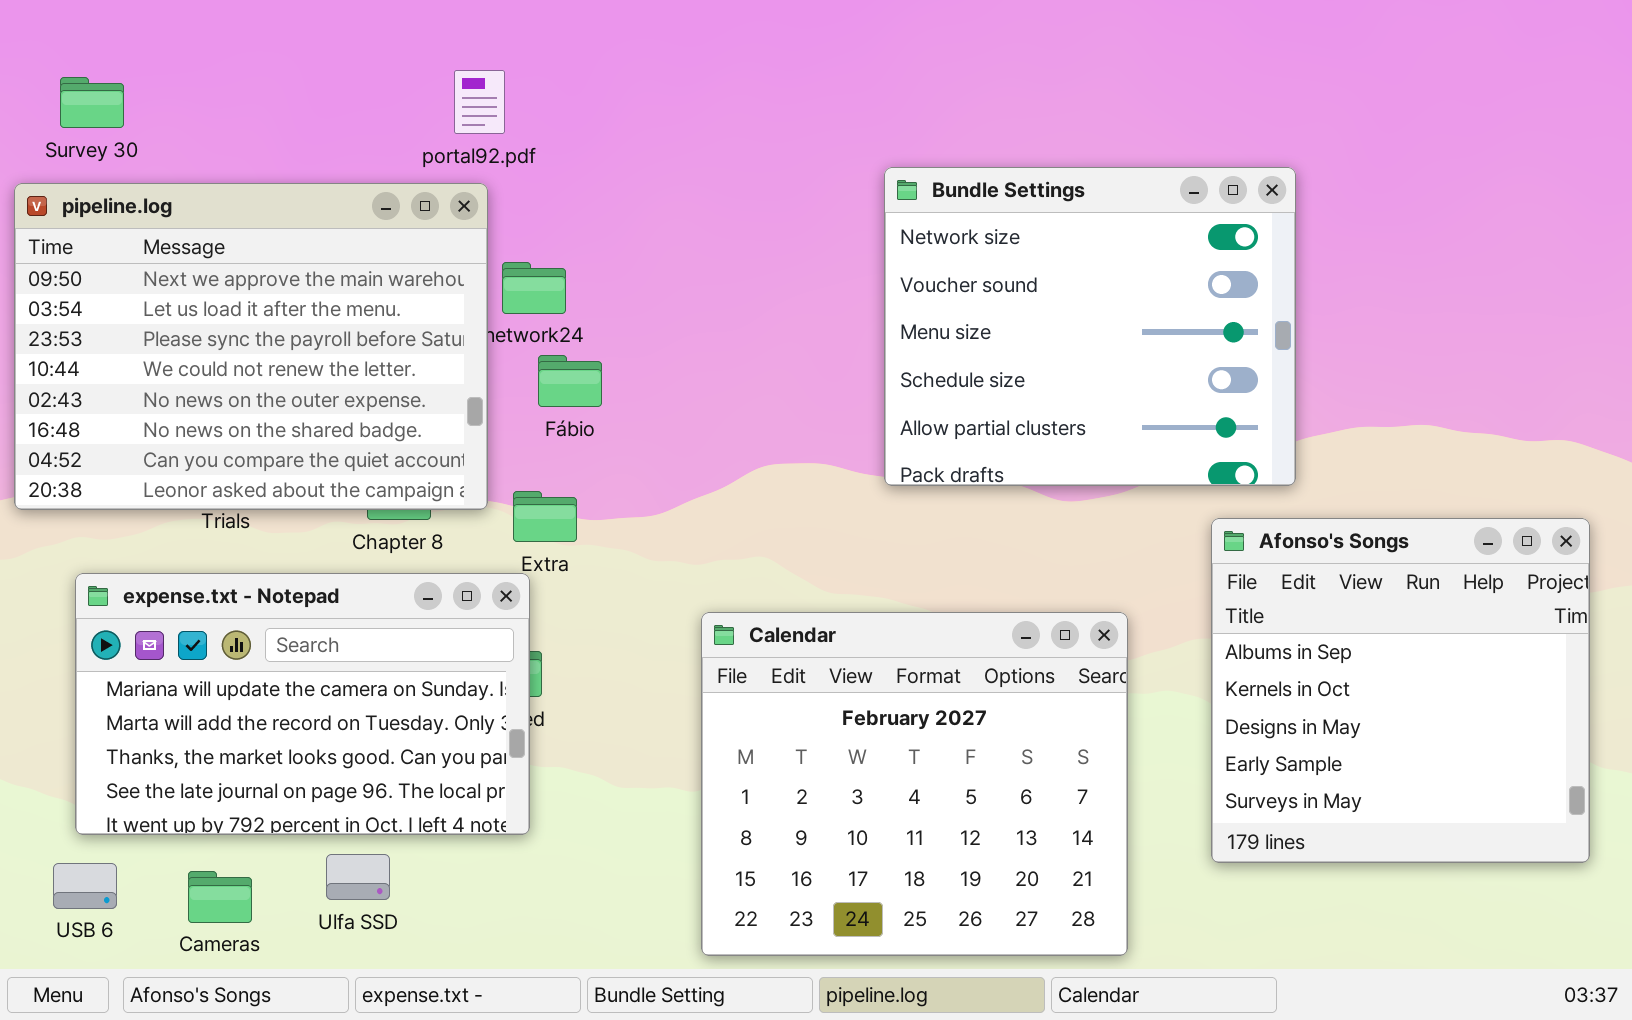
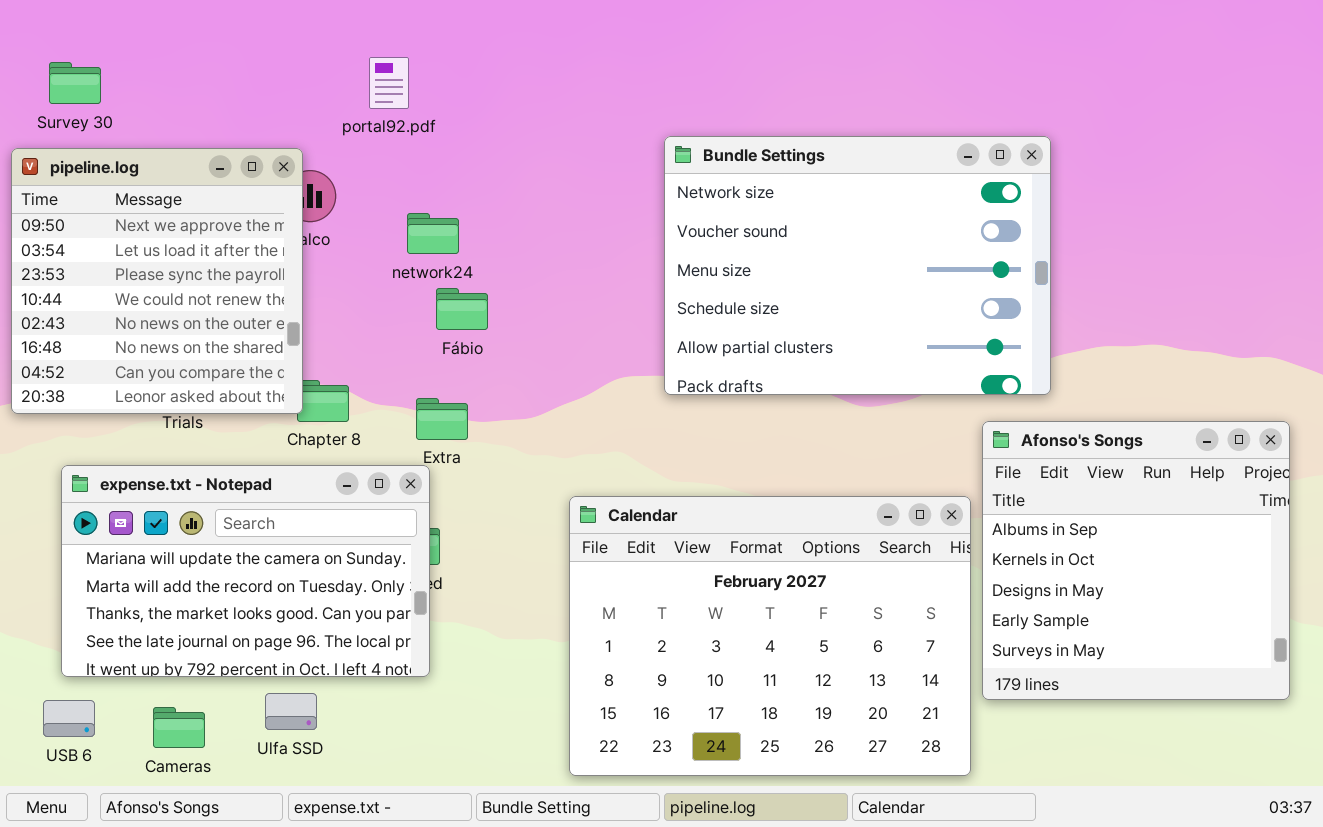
Bundle Settings: [884,167,1296,486] -> [664,136,1051,395], resized
pipeline.log: [14,183,488,510] -> [11,148,303,414], resized
Calendar: [701,612,1128,956] -> [569,496,971,776], resized

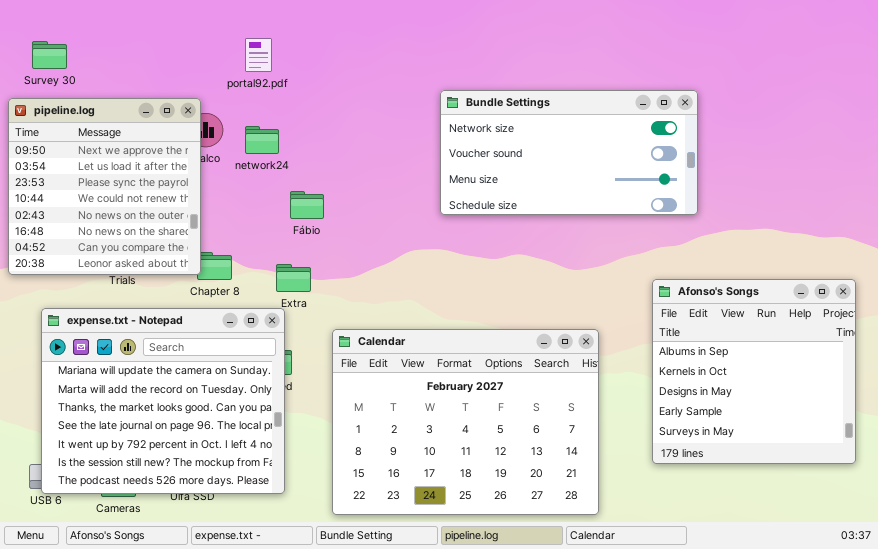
Bundle Settings: [664,136,1051,395] -> [440,90,698,215], resized
network24: [407,213,459,254] -> [245,126,279,154], moved
expense.txt - Notepad: [61,465,430,677] -> [41,308,285,494], resized
Calendar: [569,496,971,776] -> [332,329,599,515], moved

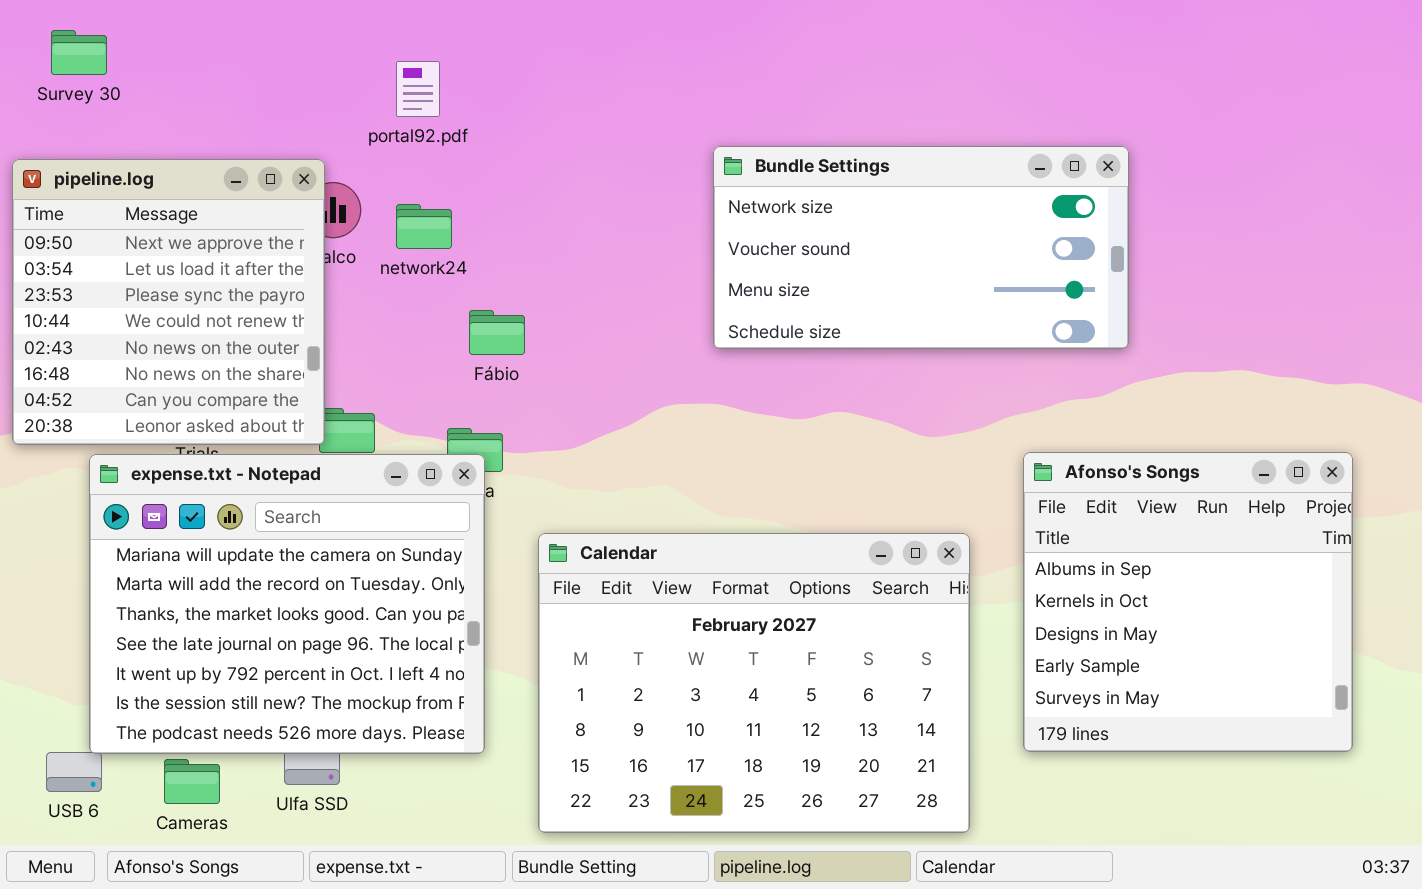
Survey 30: [32,41,67,69] -> [51,30,107,75], moved
Afonso's Songs: [652,279,856,464] -> [1023,452,1353,752], moved
expense.txt - Notepad: [41,308,285,494] -> [89,454,485,754], moved

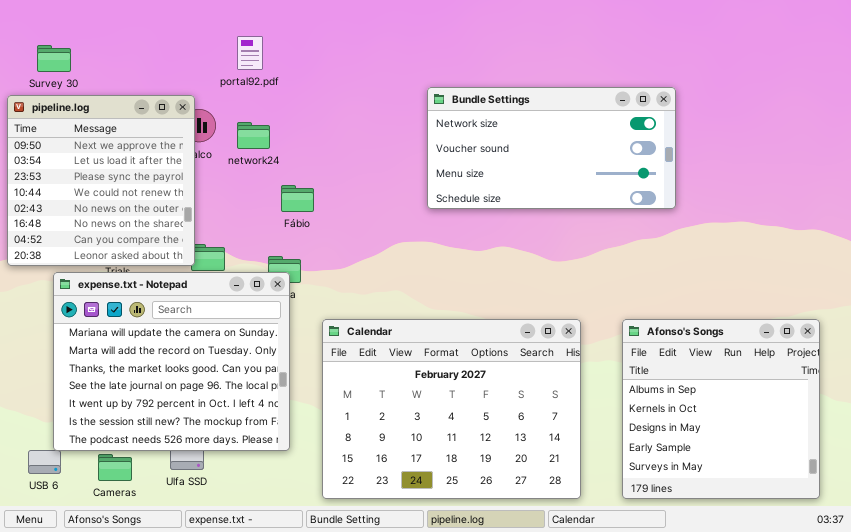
Survey 30: [51,30,107,75] -> [37,45,71,72], moved
Afonso's Songs: [1023,452,1353,752] -> [622,319,820,499], moved

